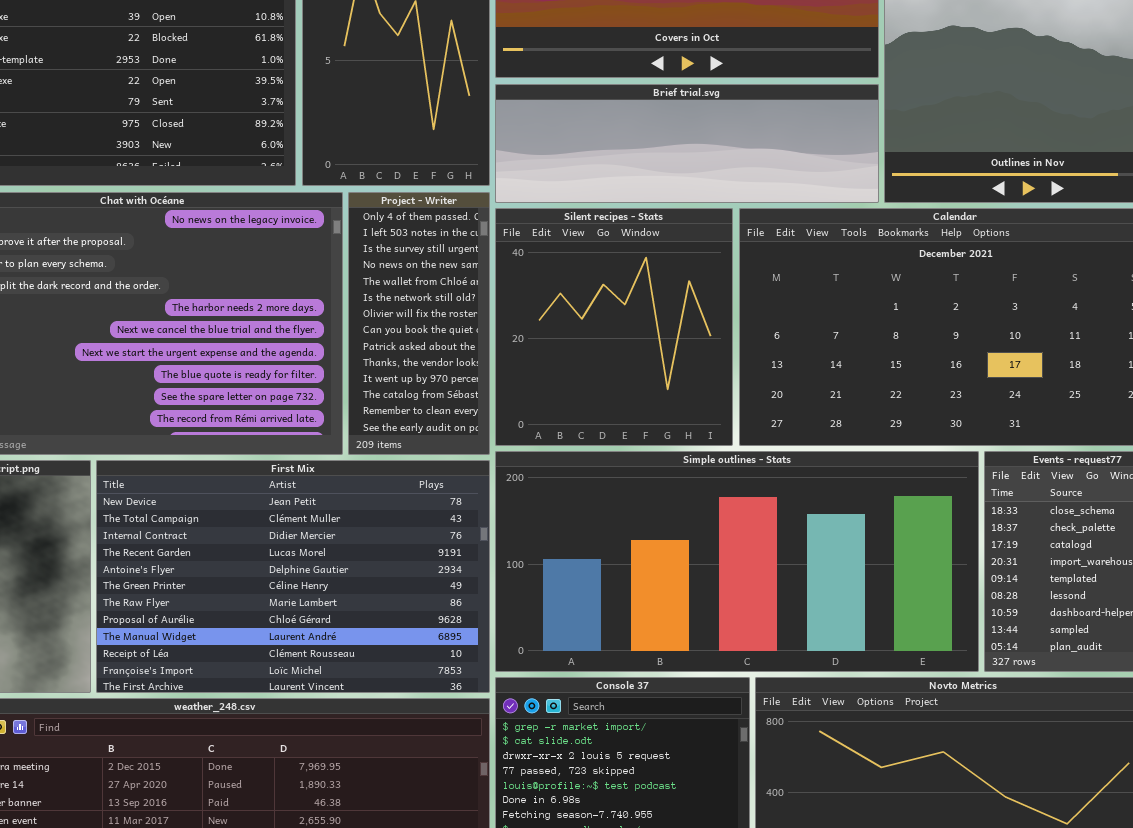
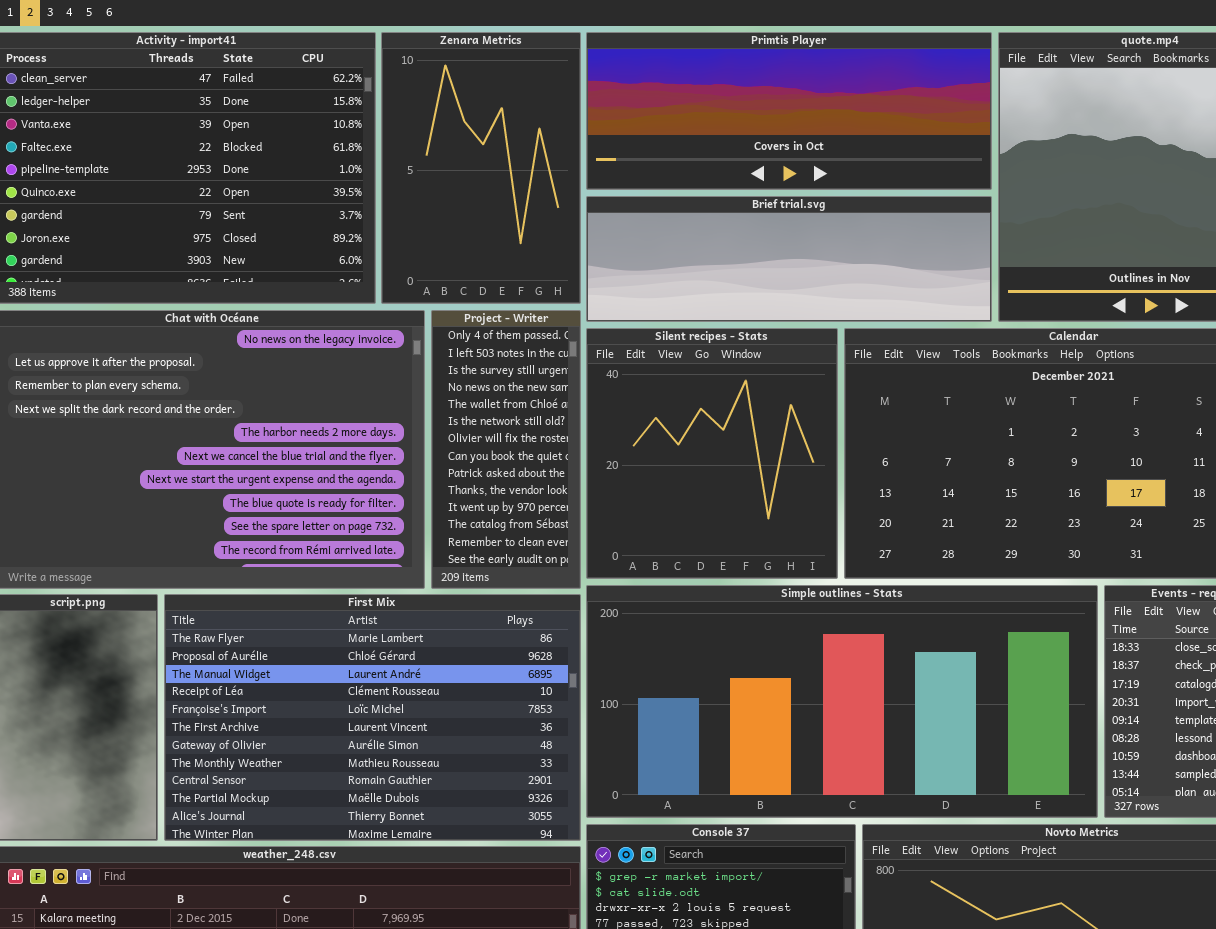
First Mix: [96,460,490,693] -> [164,594,581,841], scrolled down 6 rows

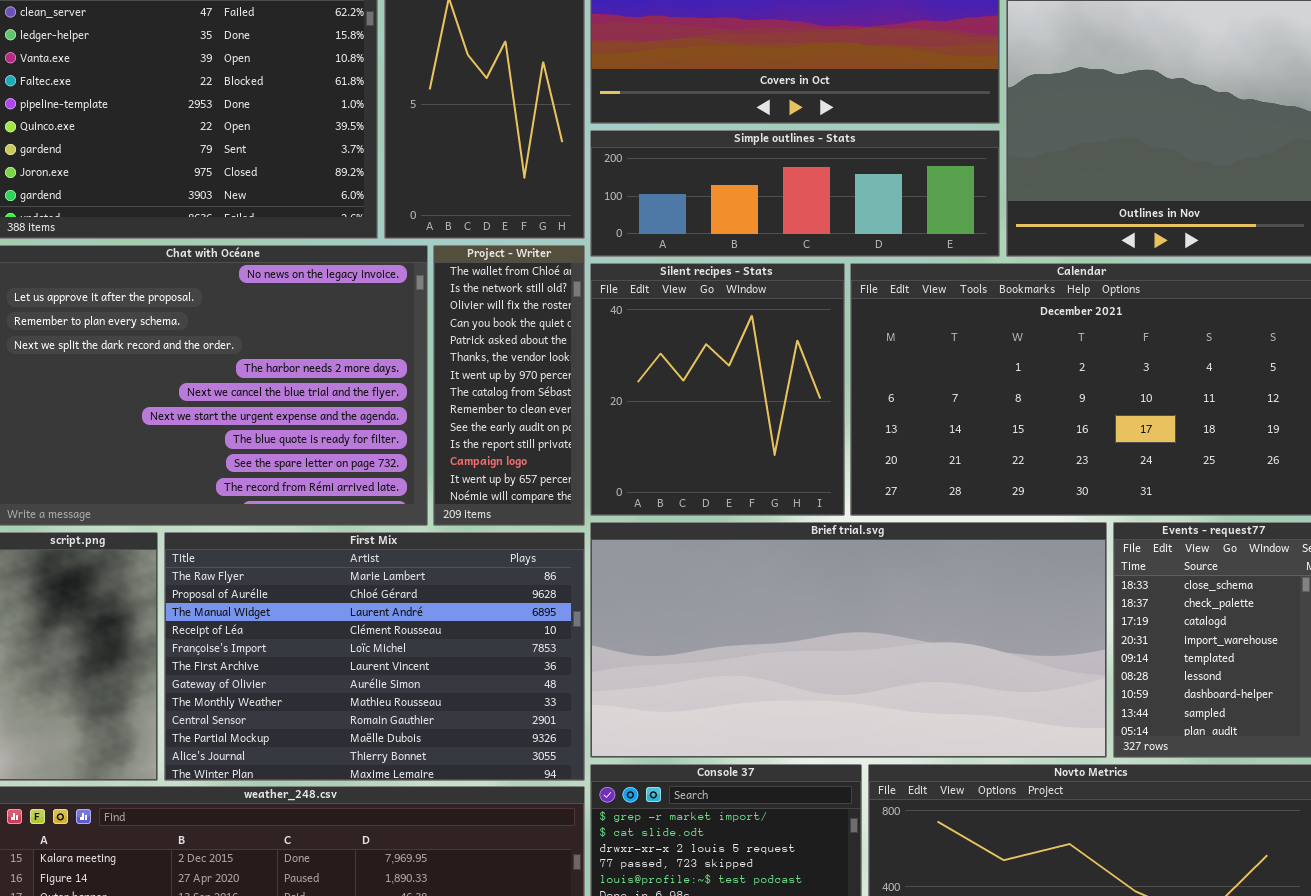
Brief trial.svg: [586,196,992,322] -> [590,522,1107,758], moved, resized
Project - Writer: [431,310,581,589] -> [433,245,585,526], scrolled down 4 rows
Simple outlines - Stats: [586,585,1098,818] -> [590,130,1000,257], moved, resized

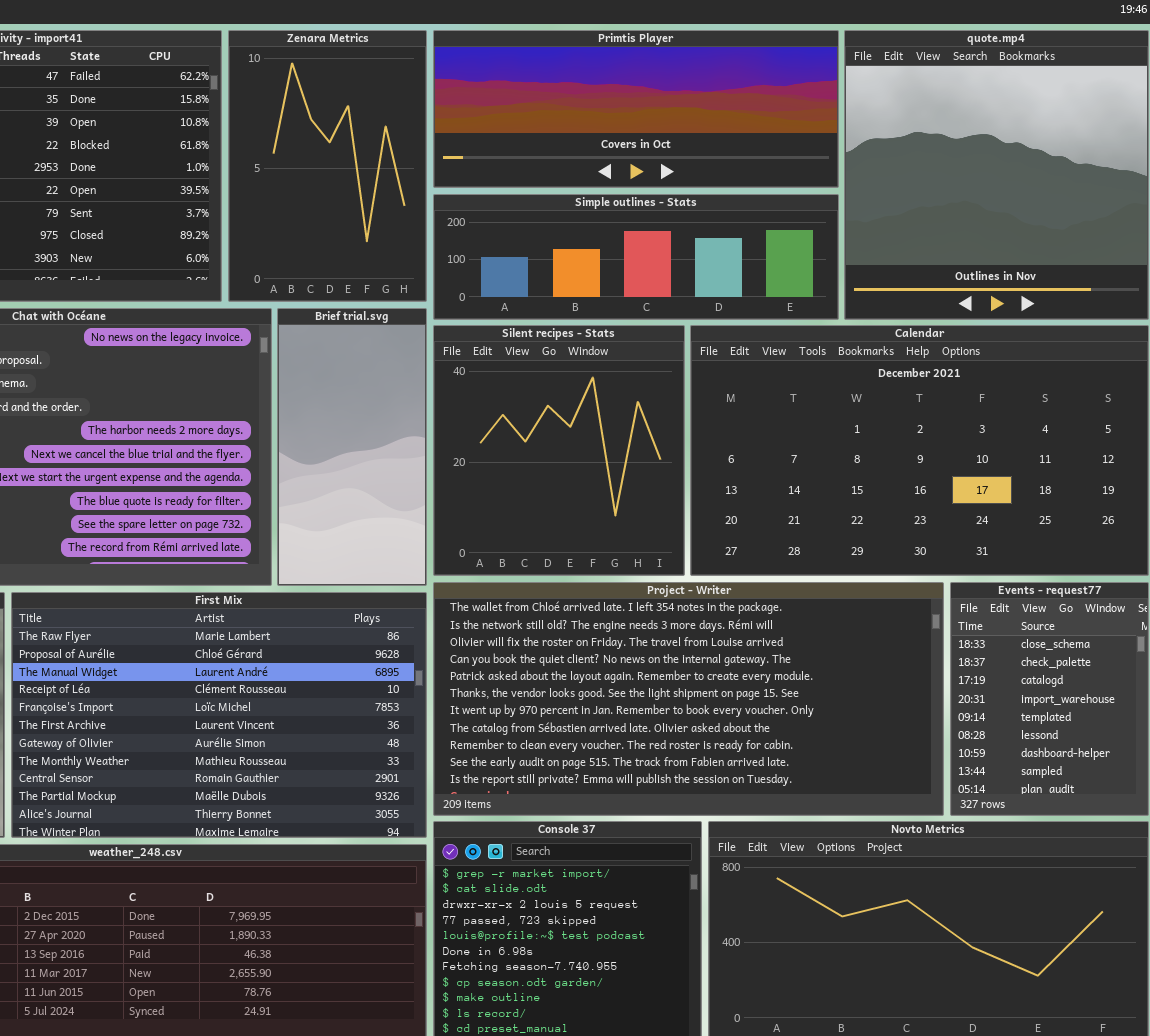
Project - Writer: [433,245,585,526] -> [433,582,944,816], moved, resized
Brief trial.svg: [590,522,1107,758] -> [277,308,427,586], moved, resized

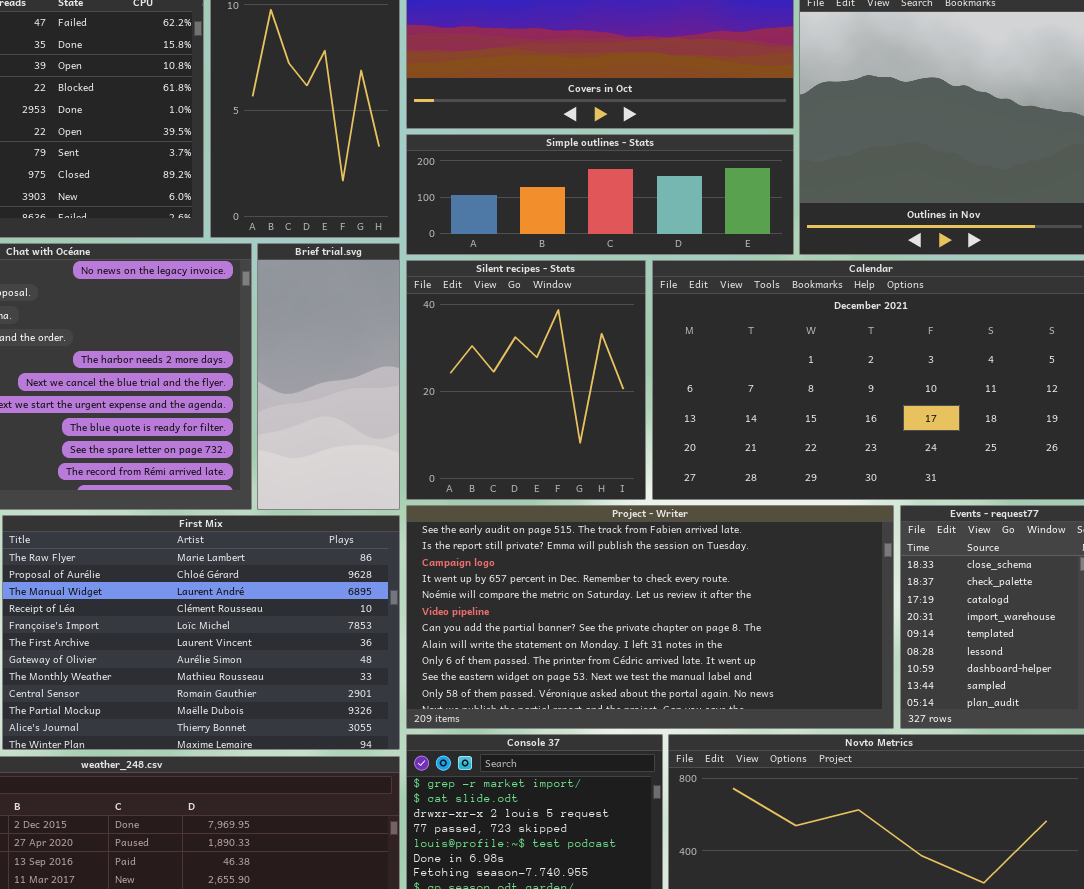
Project - Writer: [433,582,944,816] -> [406,505,894,729], scrolled down 9 rows

